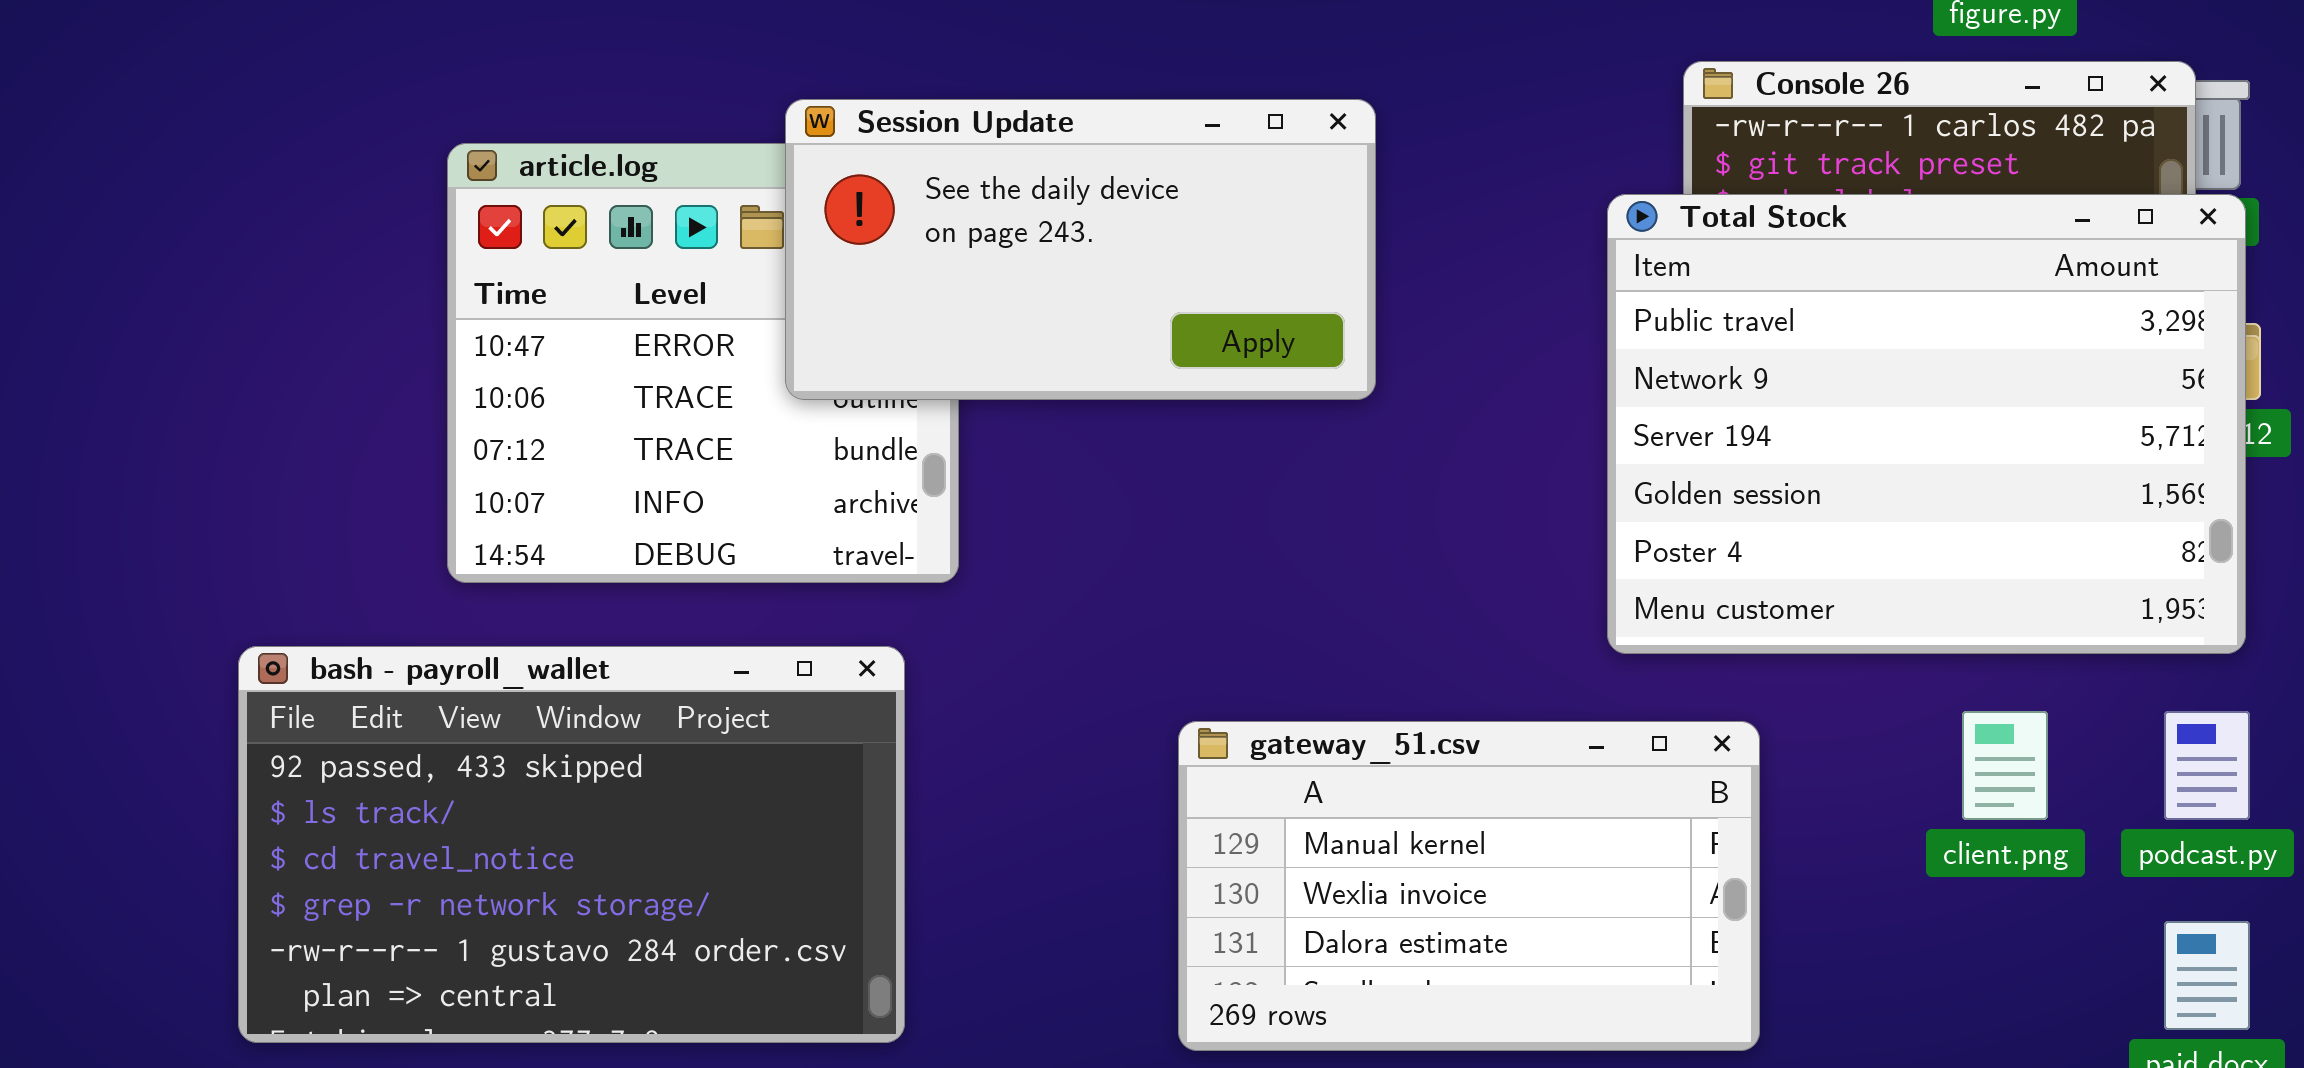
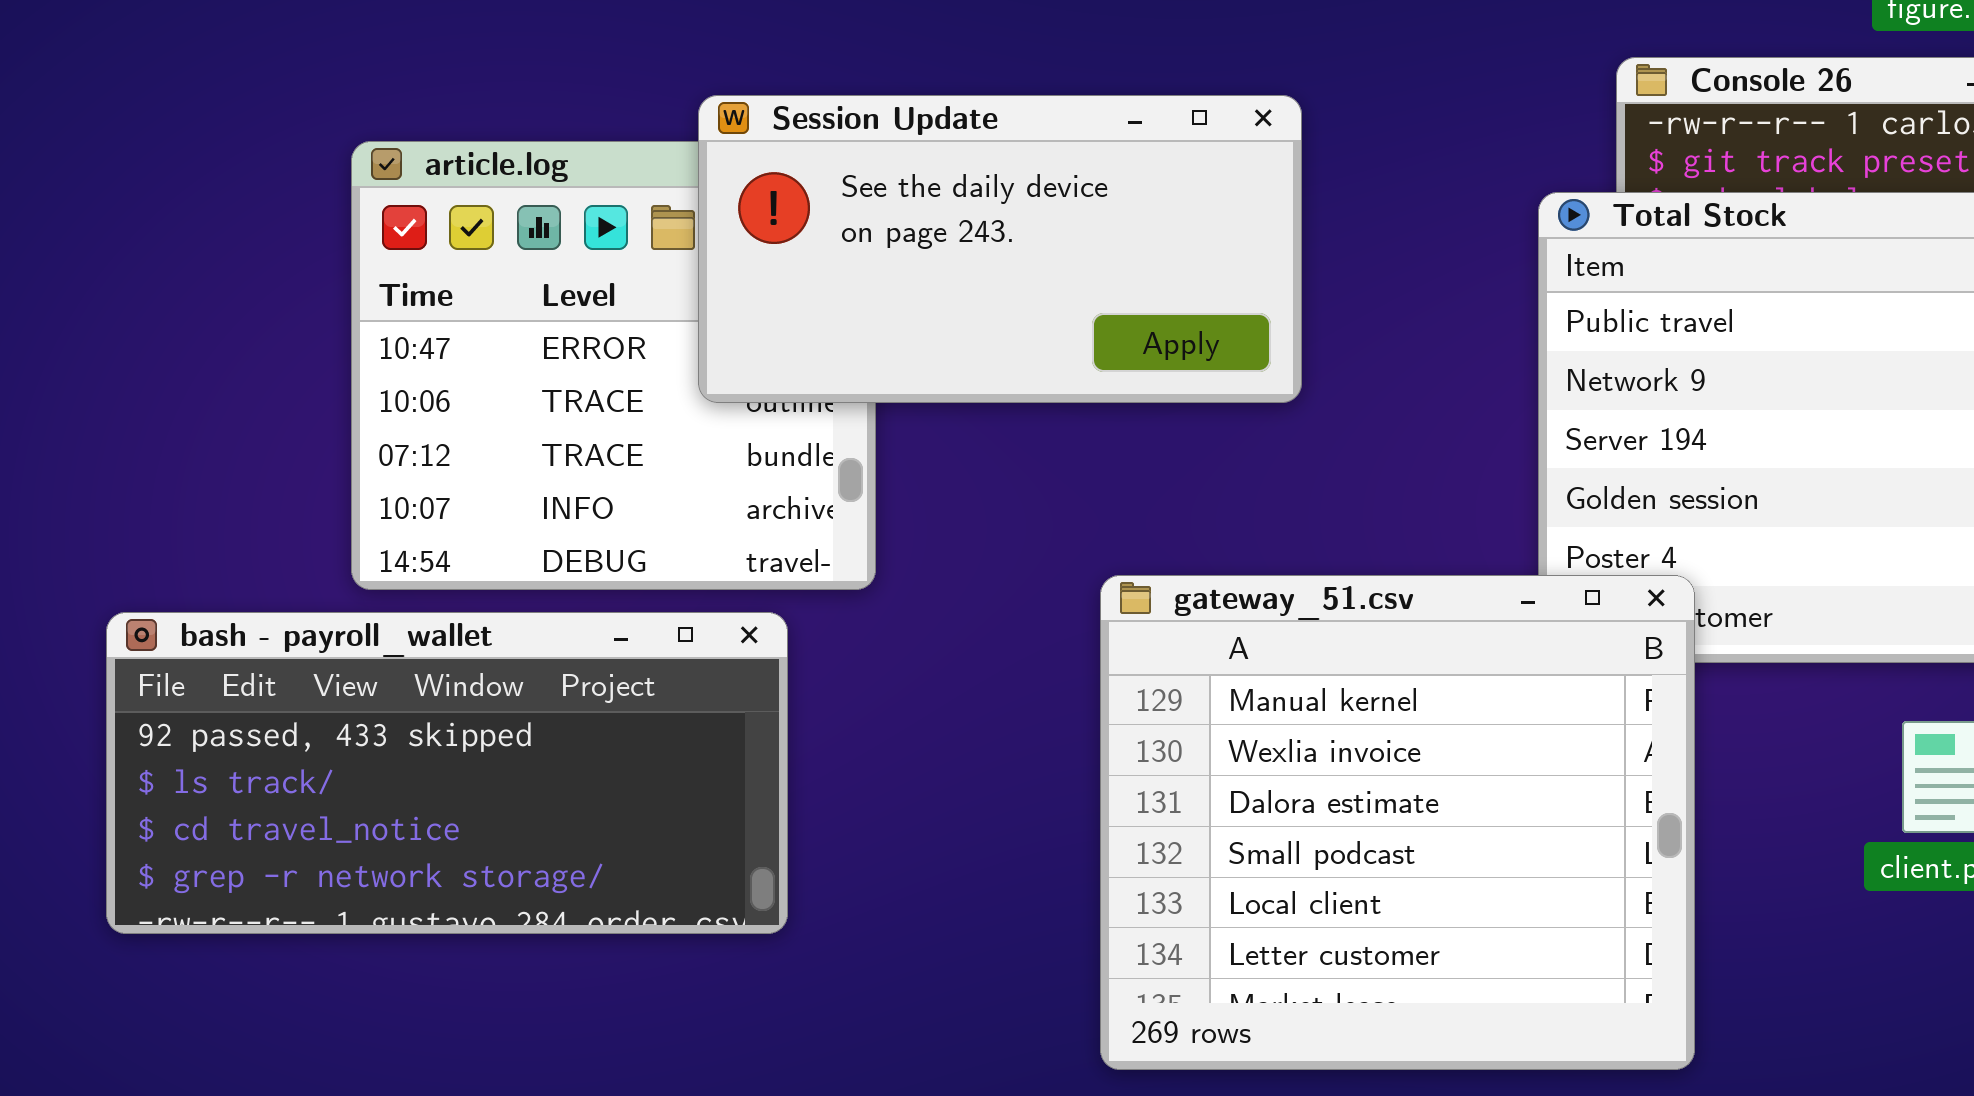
bash - payroll_wallet: [238,646,905,1043] -> [106,612,788,934], moved, resized
gateway_51.csv: [1178,721,1760,1051] -> [1100,575,1695,1070], resized

